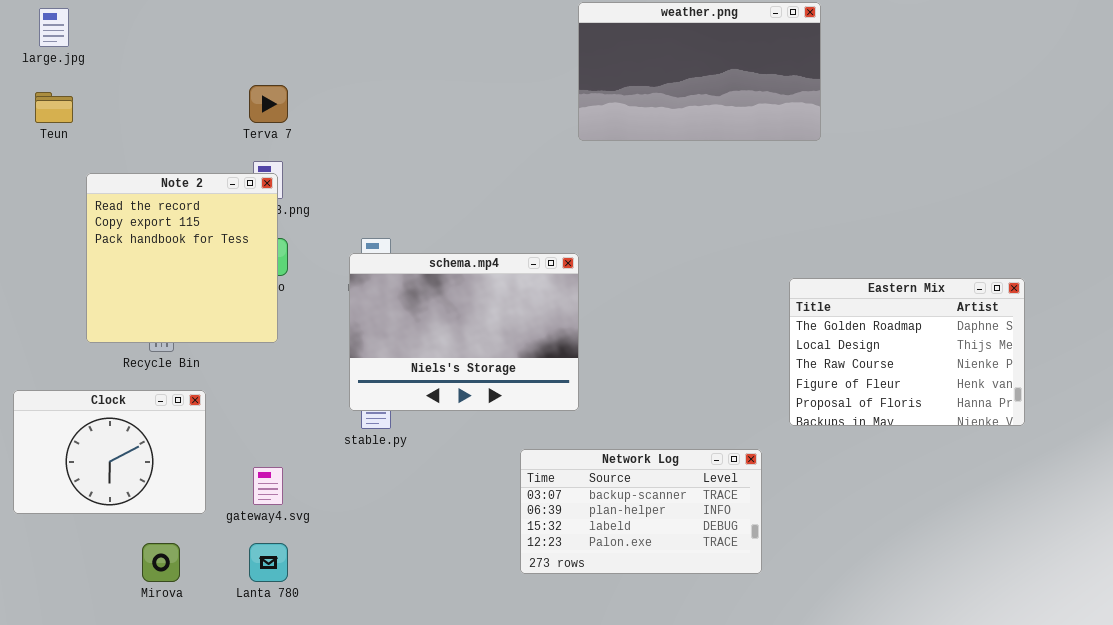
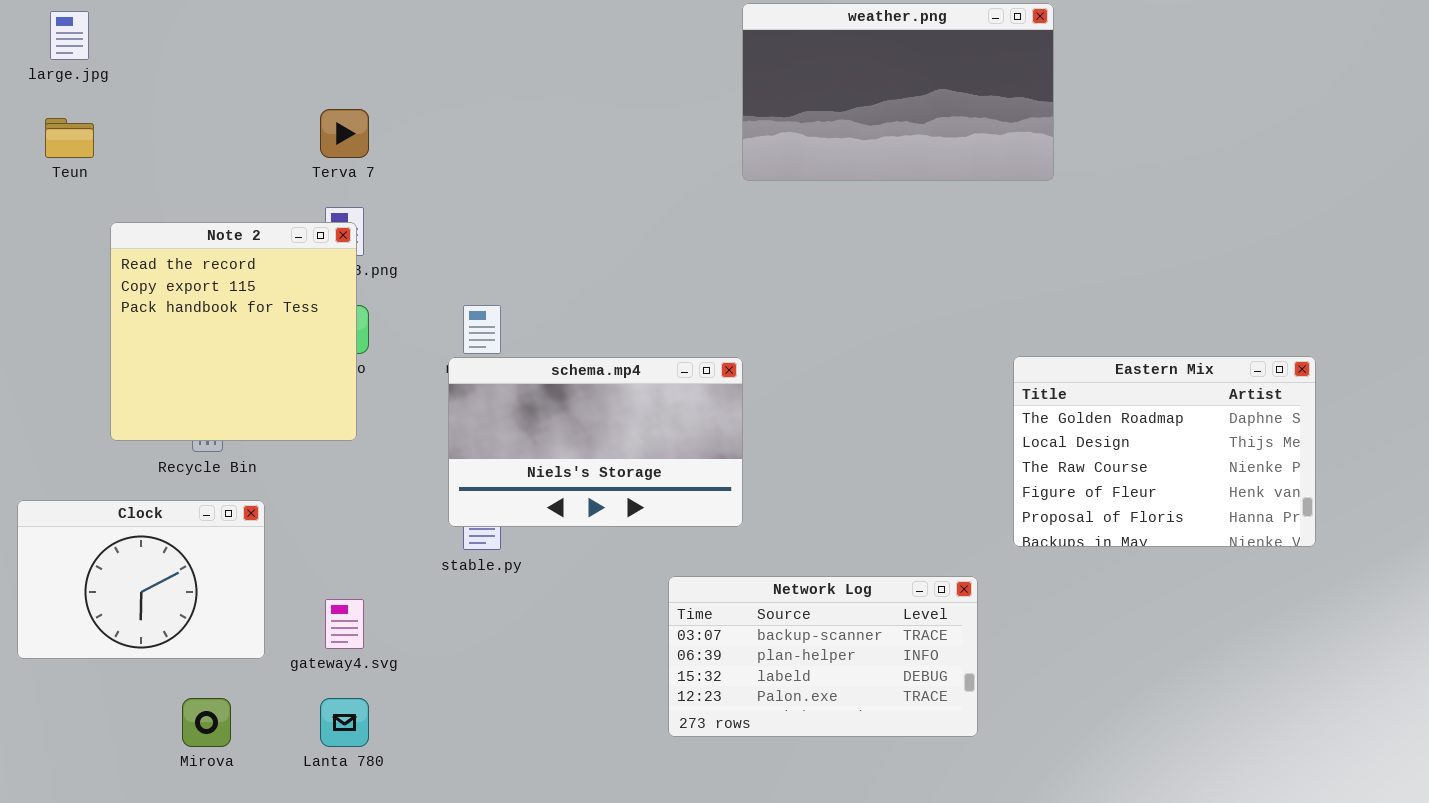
schema.mp4: [349,253,579,411] -> [448,357,743,527], resized

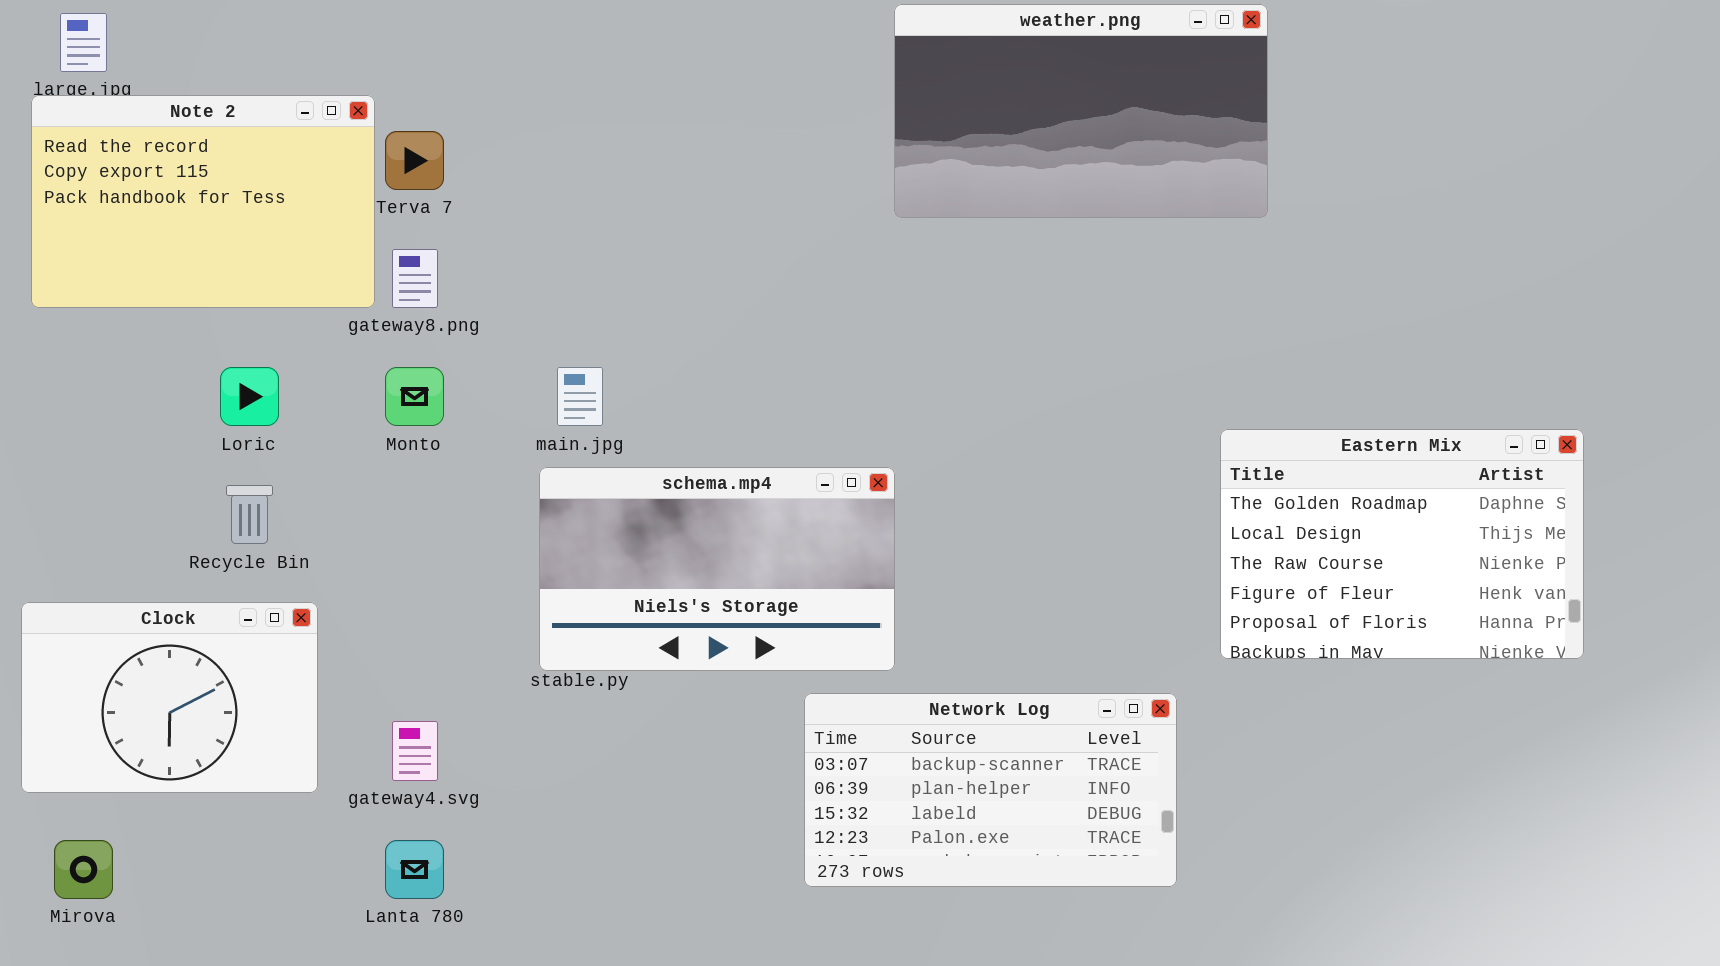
Note 2: [110,222,357,441] -> [31,95,375,308], moved, resized
schema.mp4: [448,357,743,527] -> [539,467,895,671], moved
Mirova: [182,698,231,747] -> [54,840,113,899], moved

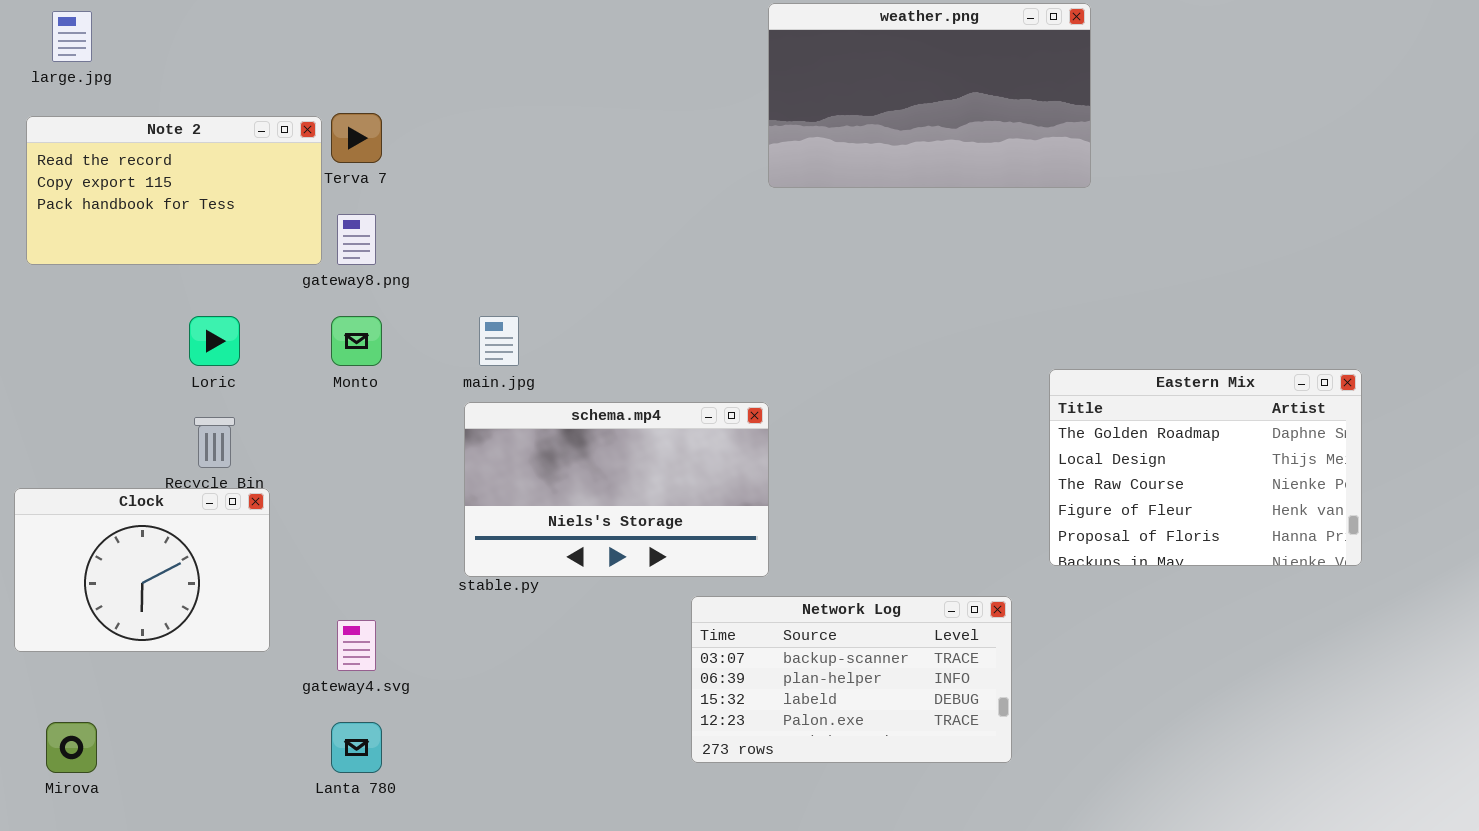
Note 2: [31,95,375,308] -> [26,116,322,265], resized
Clock: [21,602,318,793] -> [14,488,270,652], moved

